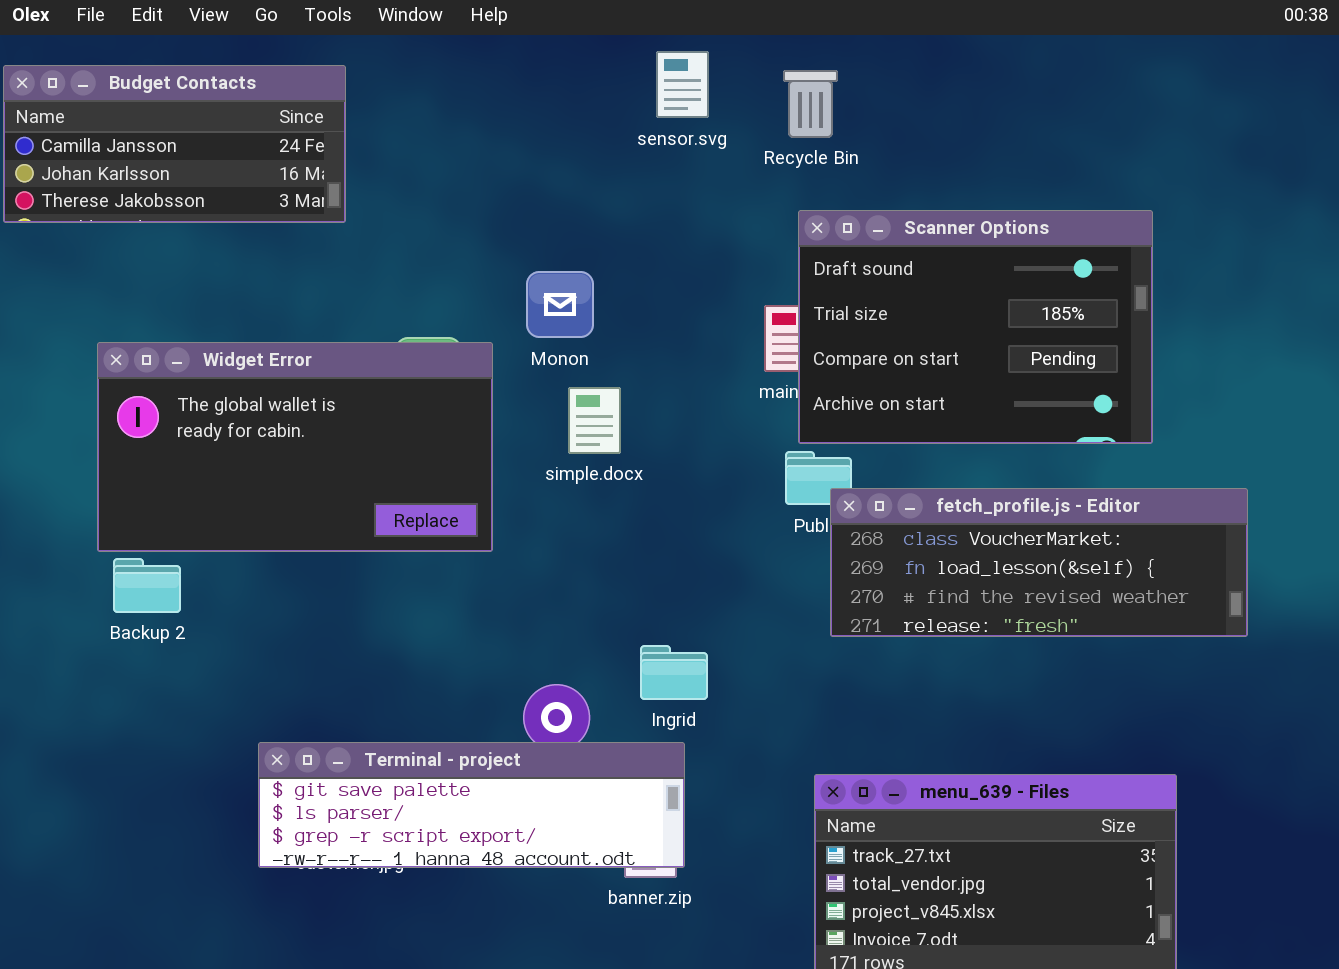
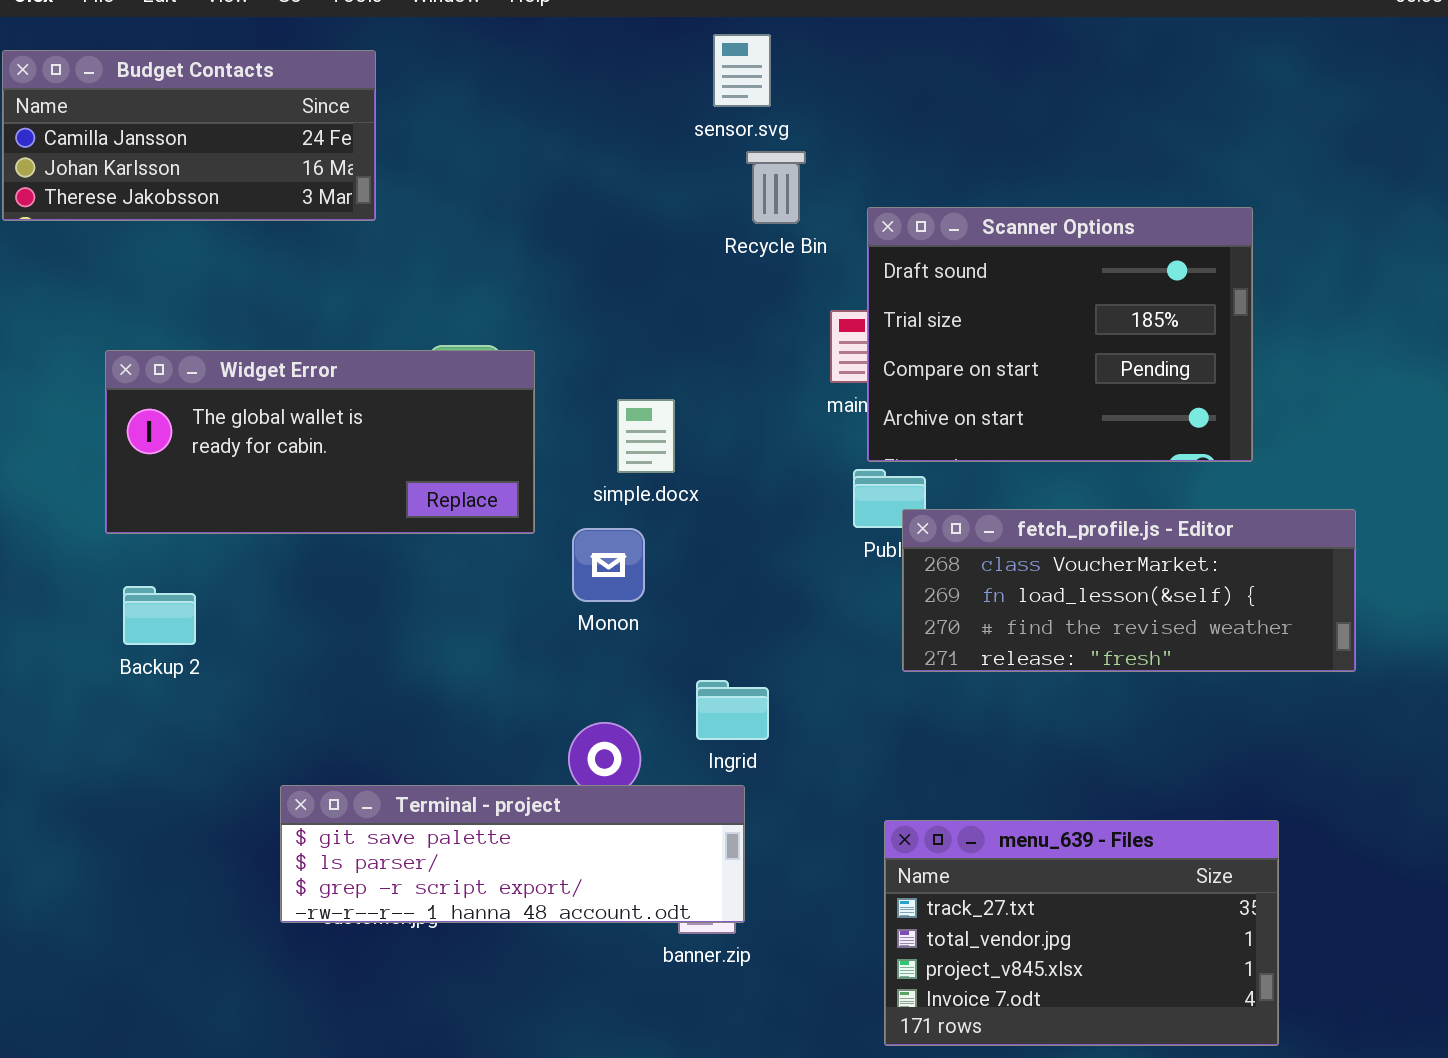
Recycle Bin: [783,70,838,138] -> [746,151,806,224], moved
Monon: [526,271,594,338] -> [572,528,645,602], moved
Widget Error: [97,342,493,552] -> [105,350,535,534], resized

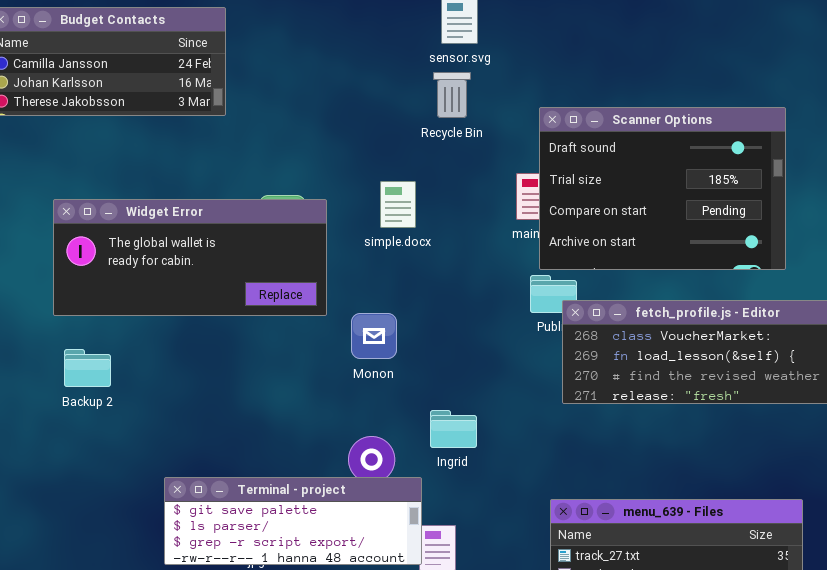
Recycle Bin: [746,151,806,224] -> [433,72,471,118], moved
simple.docx: [617,399,675,473] -> [380,181,416,228], moved
Terminal - project: [280,785,745,923] -> [164,477,422,565], resized

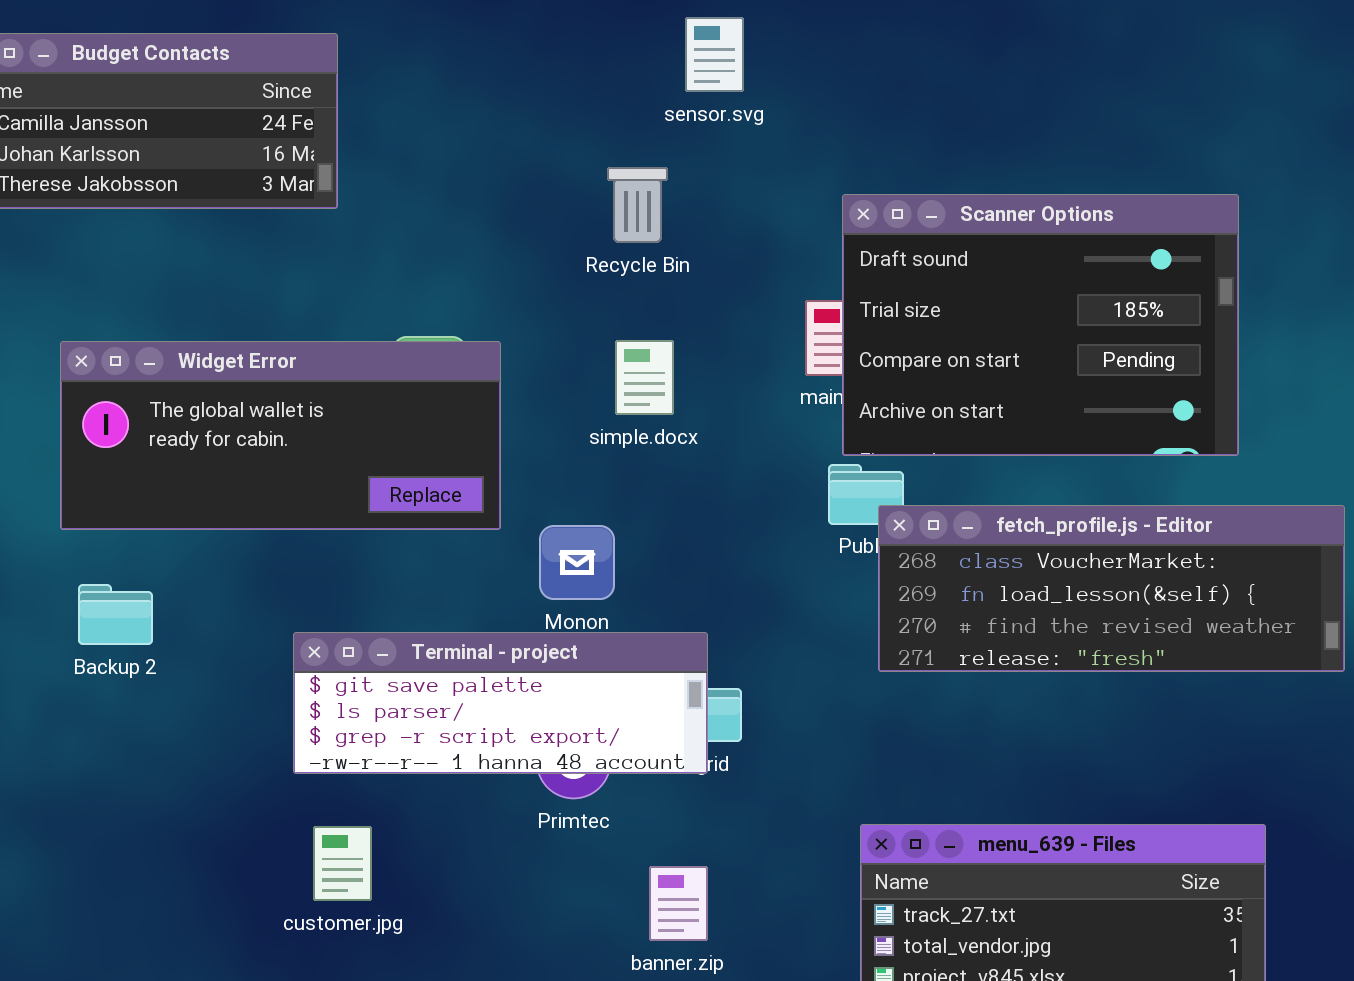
Recycle Bin: [433,72,471,118] -> [607,167,668,243], moved
simple.docx: [380,181,416,228] -> [615,340,674,415], moved
Terminal - project: [164,477,422,565] -> [293,632,708,774], moved

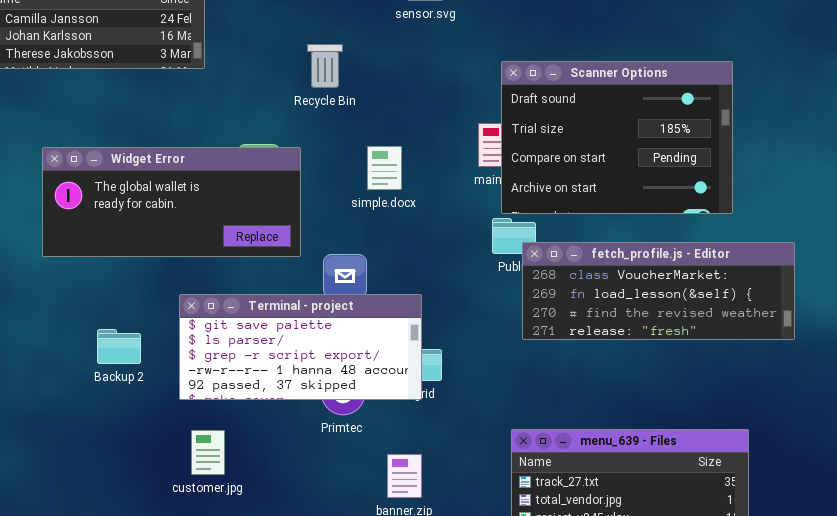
Recycle Bin: [607,167,668,243] -> [307,44,343,88], moved
Backup 2: [78,584,153,645] -> [97,329,141,364], moved
Terminal - project: [293,632,708,774] -> [179,294,422,400], resized

